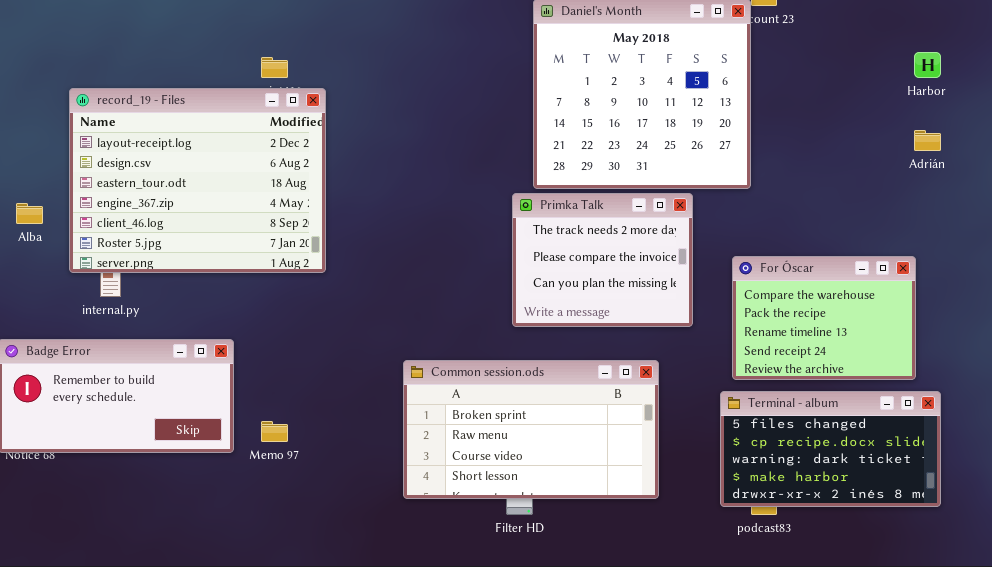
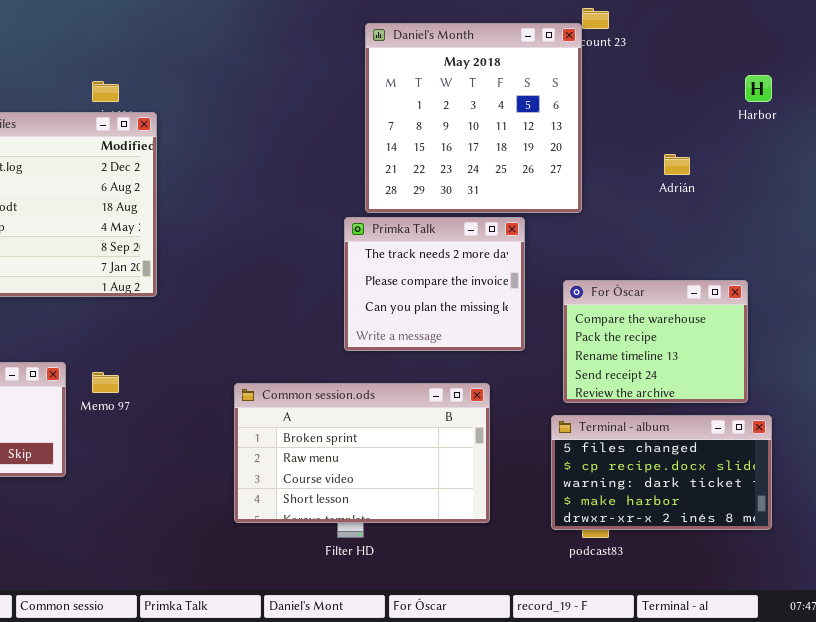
Adrián: [914,130,941,151] -> [664,154,690,175], moved
Memo 97: [261,421,288,442] -> [92,372,119,393], moved

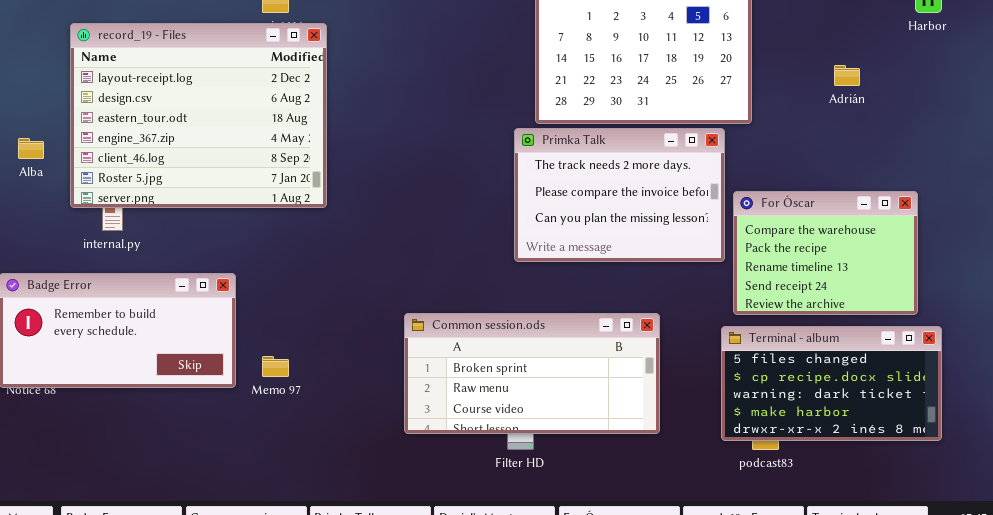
Primka Talk: [344,217,525,351] -> [514,128,725,262], resized
Memo 97: [92,372,119,393] -> [262,356,289,377], moved
Common session.ods: [234,383,490,523] -> [404,313,660,434], resized

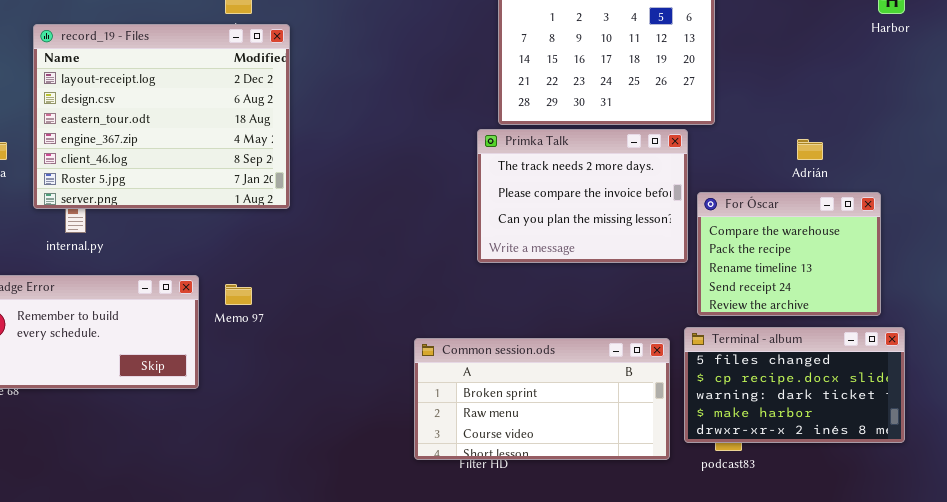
Adrián: [834,65,860,86] -> [797,139,823,160], moved
Common session.ods: [404,313,660,434] -> [414,338,670,460], moved
Memo 97: [262,356,289,377] -> [225,284,252,305], moved

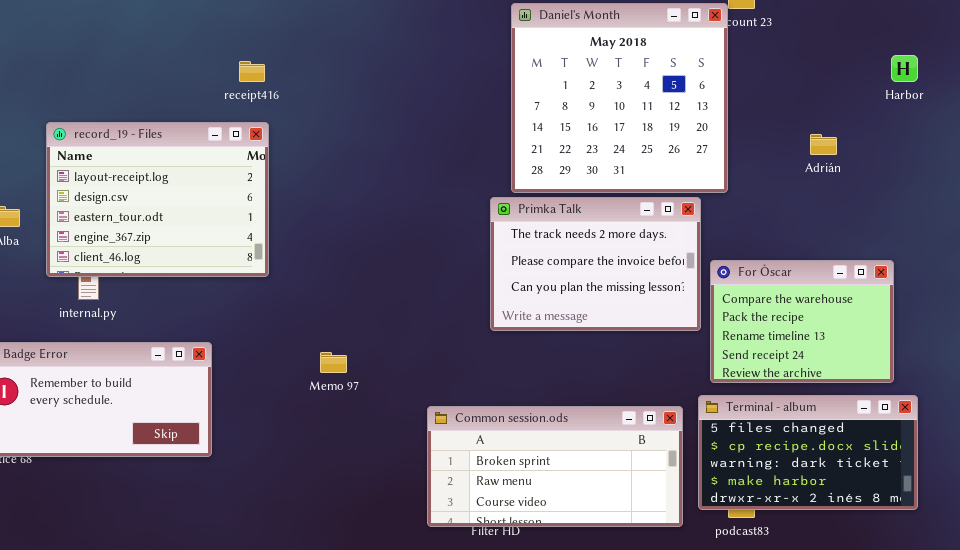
record_19 - Files: [33,24,290,209] -> [46,122,269,277], resized
Adrián: [797,139,823,160] -> [810,134,837,155], moved
Memo 97: [225,284,252,305] -> [320,352,347,373], moved

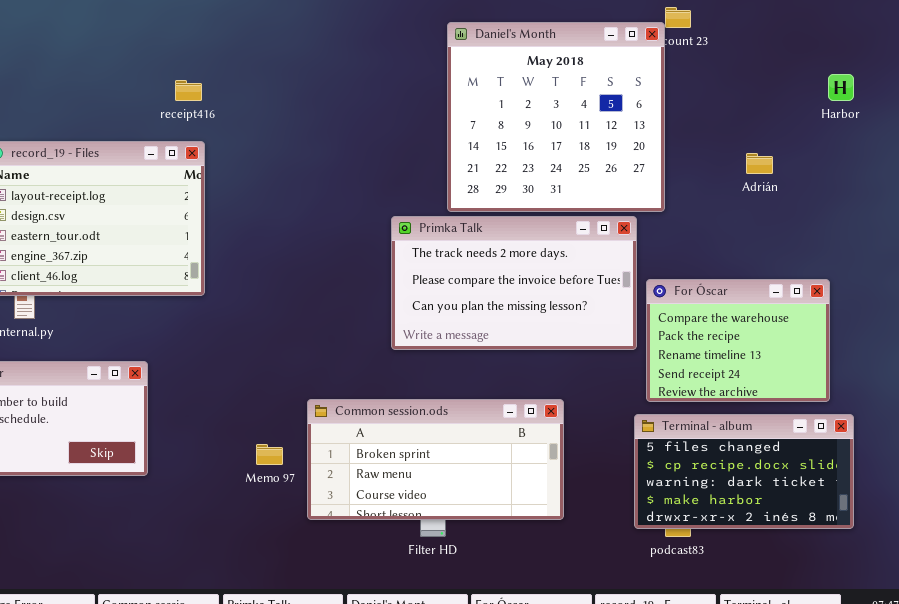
Primka Talk: [490,197,701,331] -> [391,216,637,350], resized
Memo 97: [320,352,347,373] -> [256,444,283,465], moved
Common session.ods: [427,406,683,527] -> [307,399,564,520], moved

